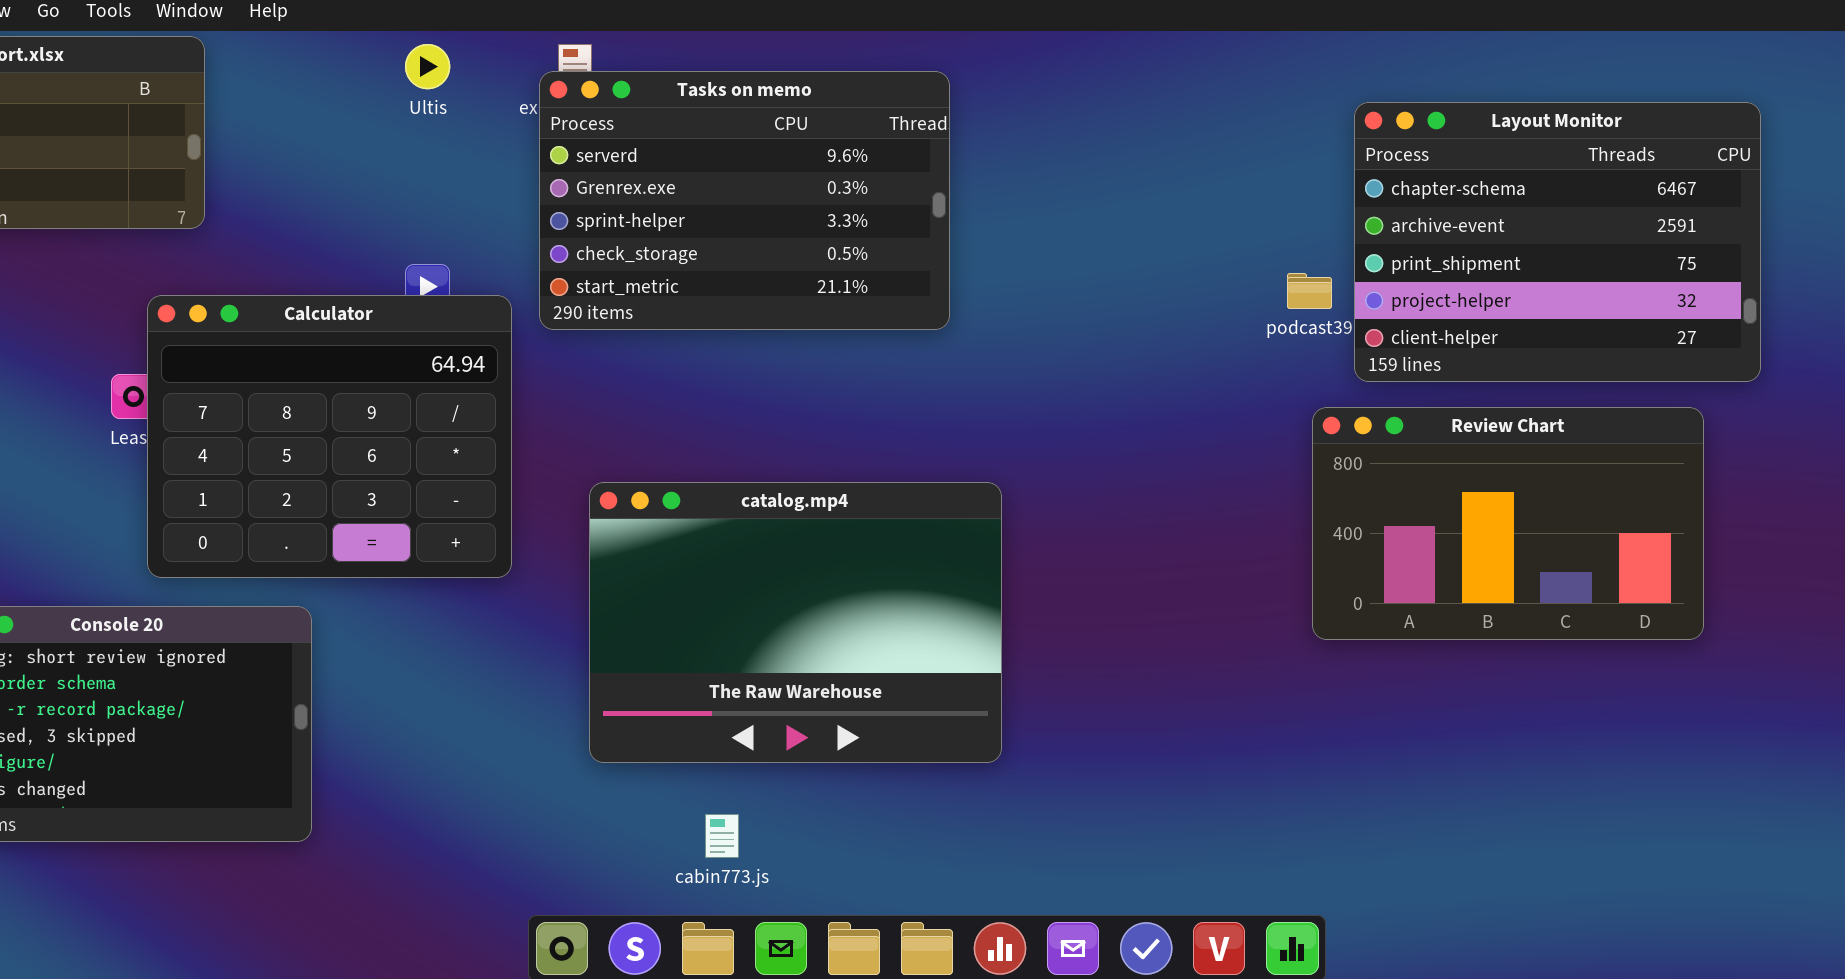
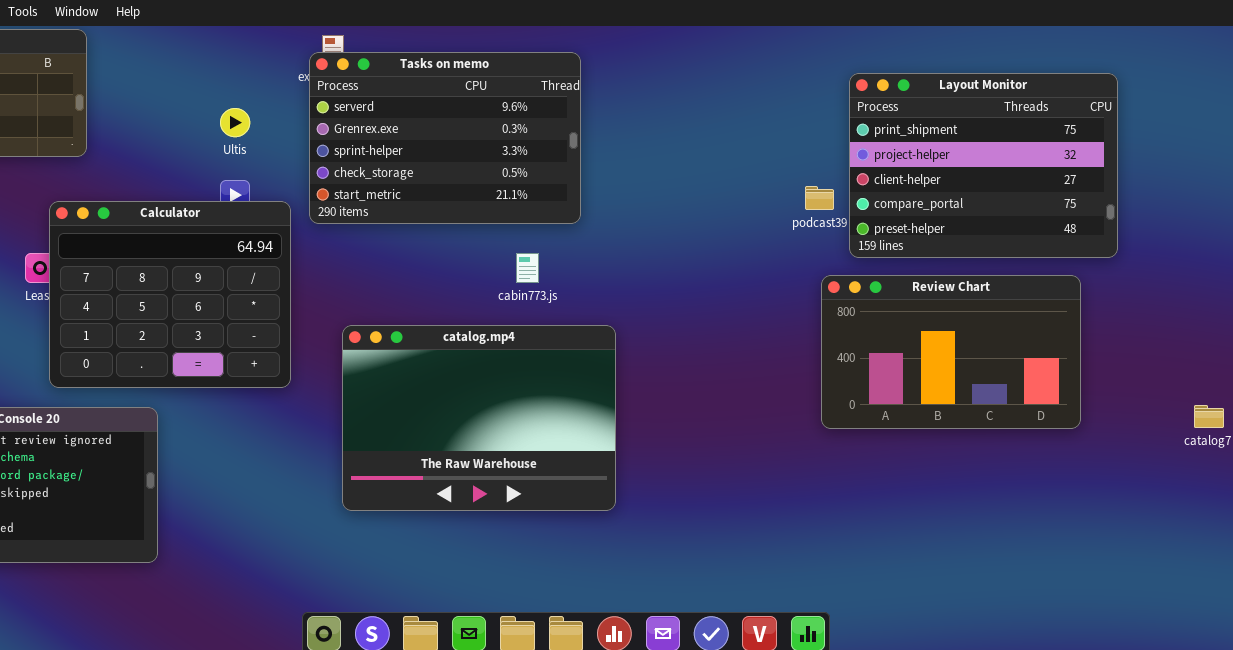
Ultis: [405,44,450,89] -> [220,108,250,137], moved
Layout Monitor: [1354,102,1761,382] -> [849,73,1118,258], scrolled down 2 rows
cabin773.js: [705,814,739,858] -> [516,253,539,283], moved

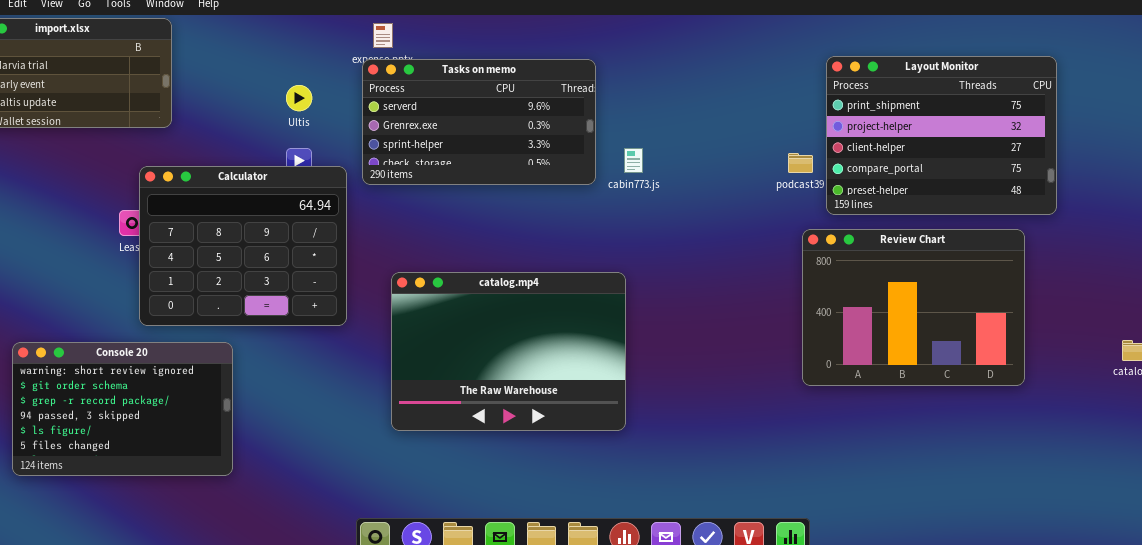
Tasks on memo: [309,52,581,224] -> [362,59,596,185], resized
cabin773.js: [516,253,539,283] -> [624,148,643,173], moved
Review Chart: [821,275,1081,429] -> [802,229,1025,386], resized

